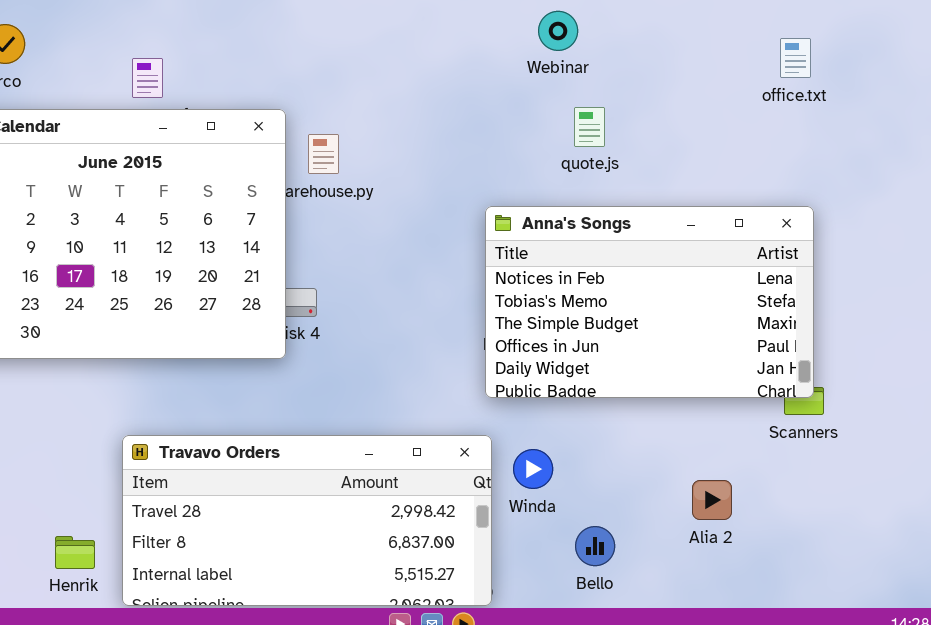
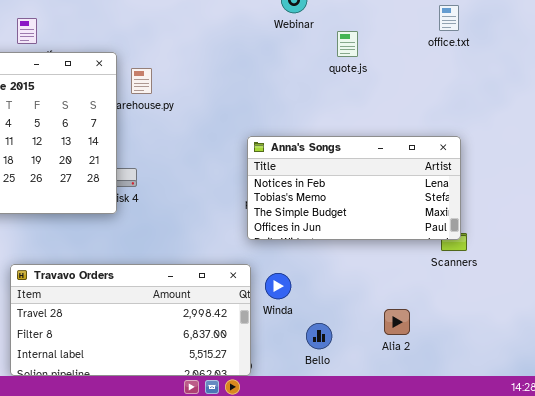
quote.js: [574,107,605,147] -> [337,31,358,57], moved
Anna's Songs: [485,206,814,398] -> [247,136,461,240], resized
Alia 2: [692,480,732,520] -> [384,309,410,335], moved

